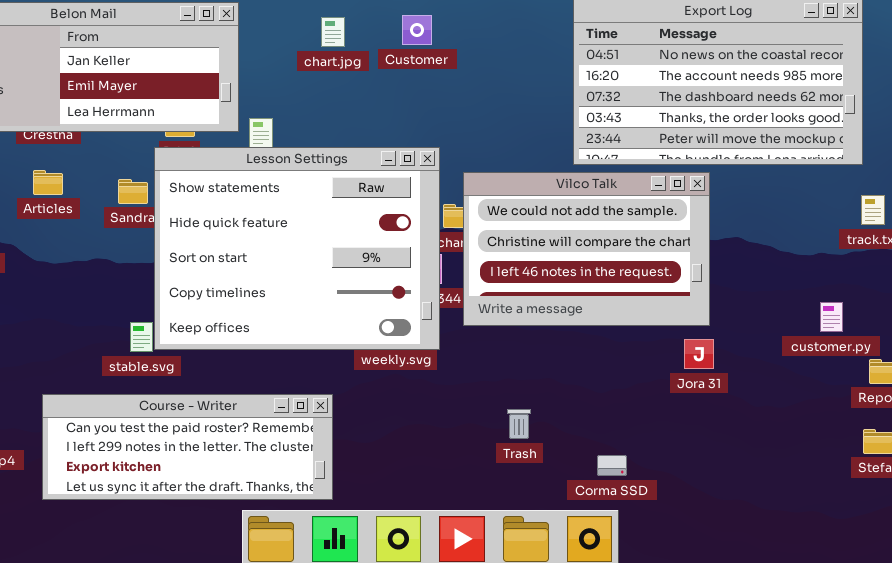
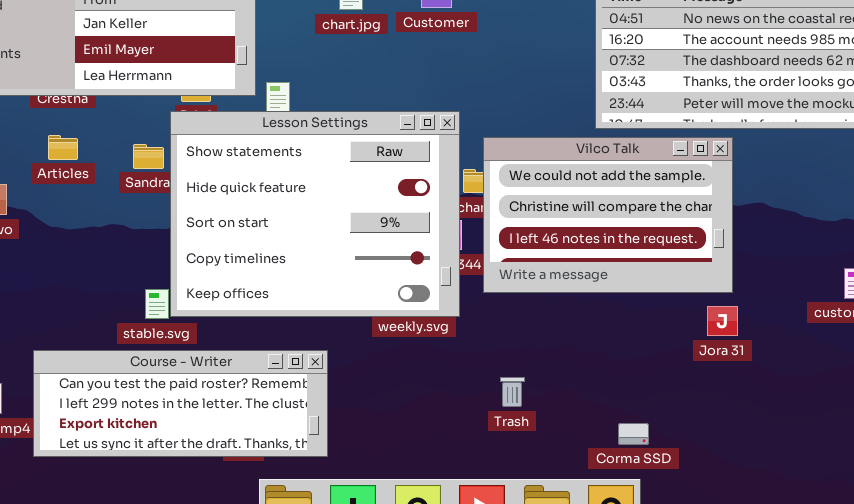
Course - Writer: [42,394,333,500] -> [33,350,328,457], moved
Trash: [507,409,531,439] -> [500,377,525,407], moved

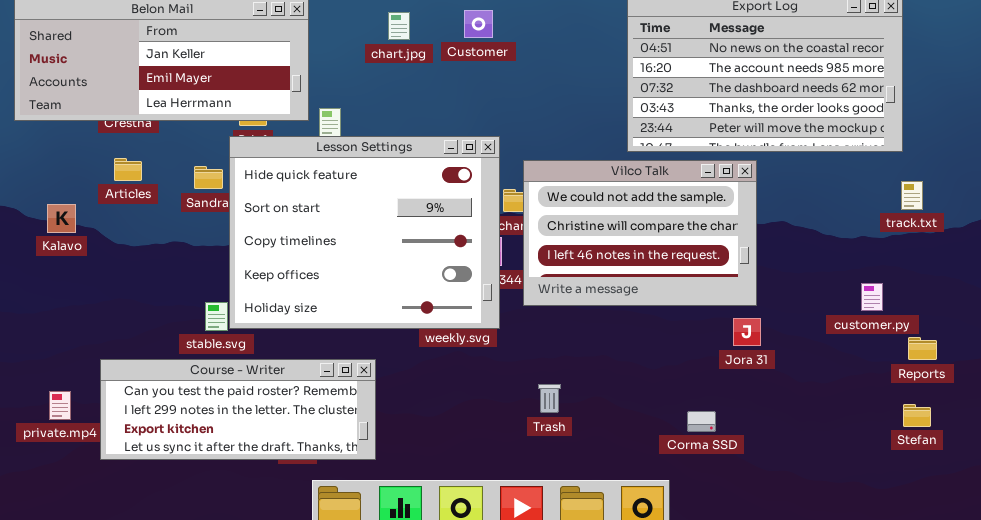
Lesson Settings: [170,111,460,317] -> [229,136,500,329], scrolled down 1 row
Corma SSD: [618,423,649,445] -> [687,411,716,432], moved

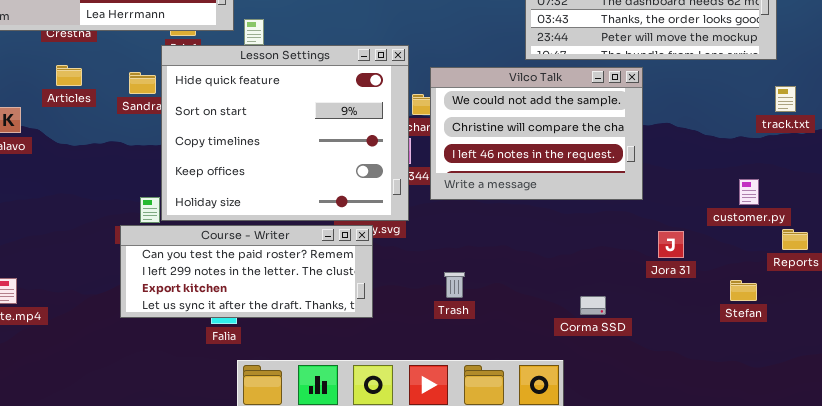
Jora 31: [733,318,761,346] -> [658,231,684,258], moved
Course - Writer: [100,359,376,460] -> [120,225,373,318], moved
Stefan: [903,404,931,427] -> [730,280,757,301], moved

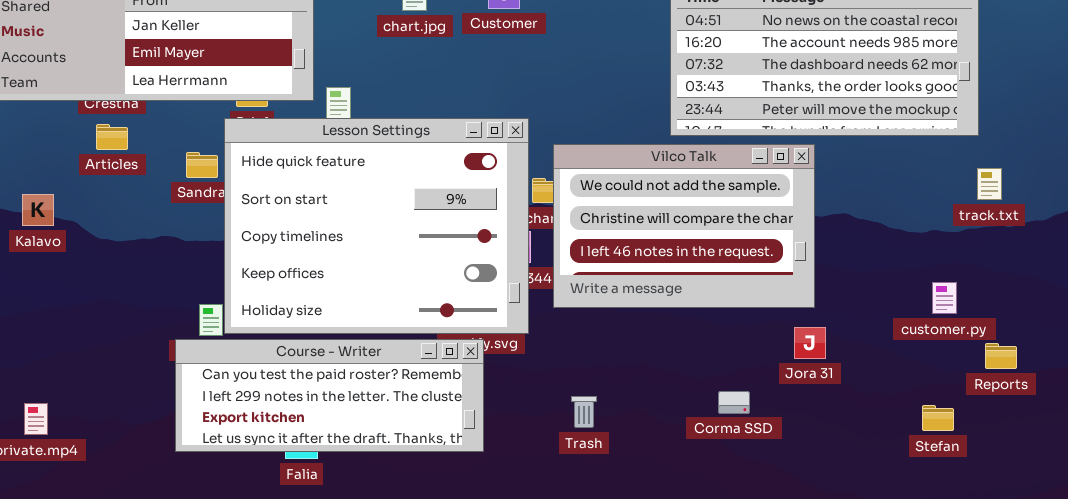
Articles: [56,65,82,86] -> [96,124,128,150], moved
Jora 31: [658,231,684,258] -> [794,327,826,359], moved
Corma SSD: [580,296,606,315] -> [718,391,750,414], moved

